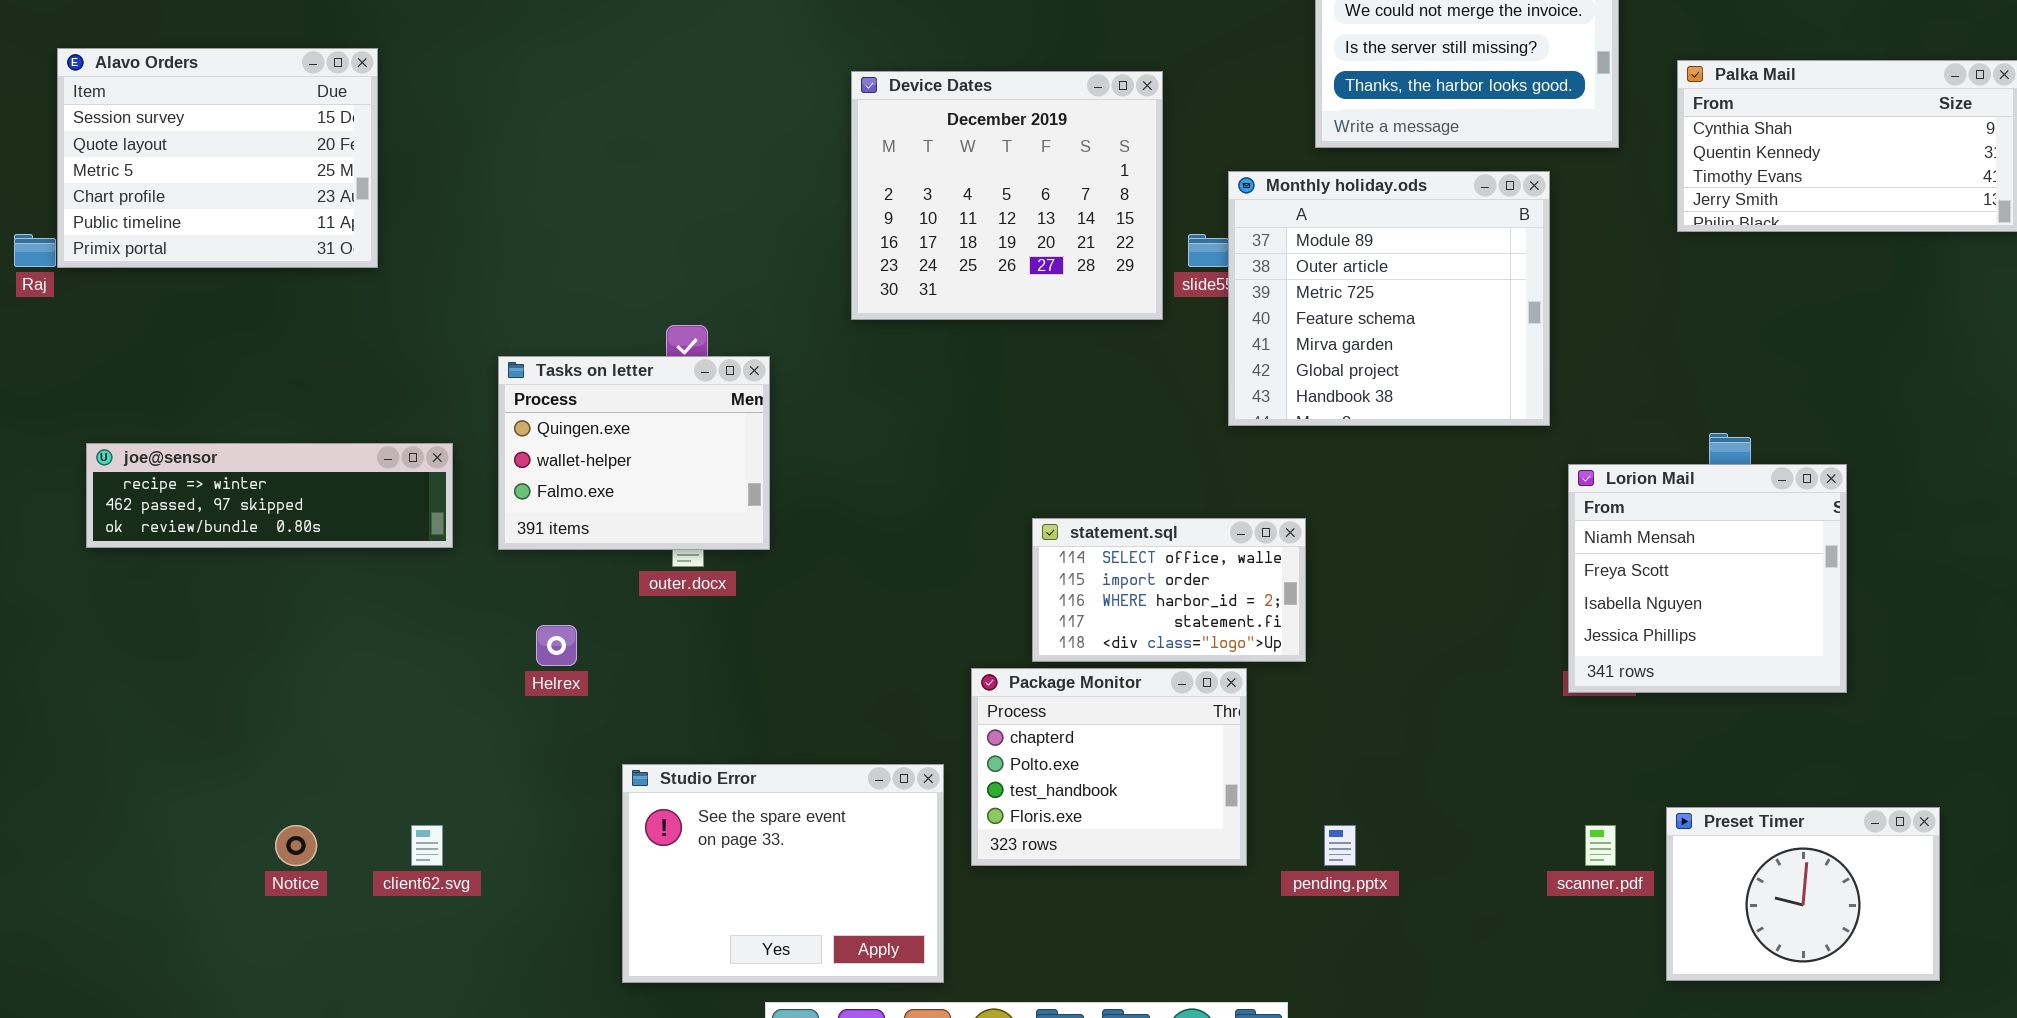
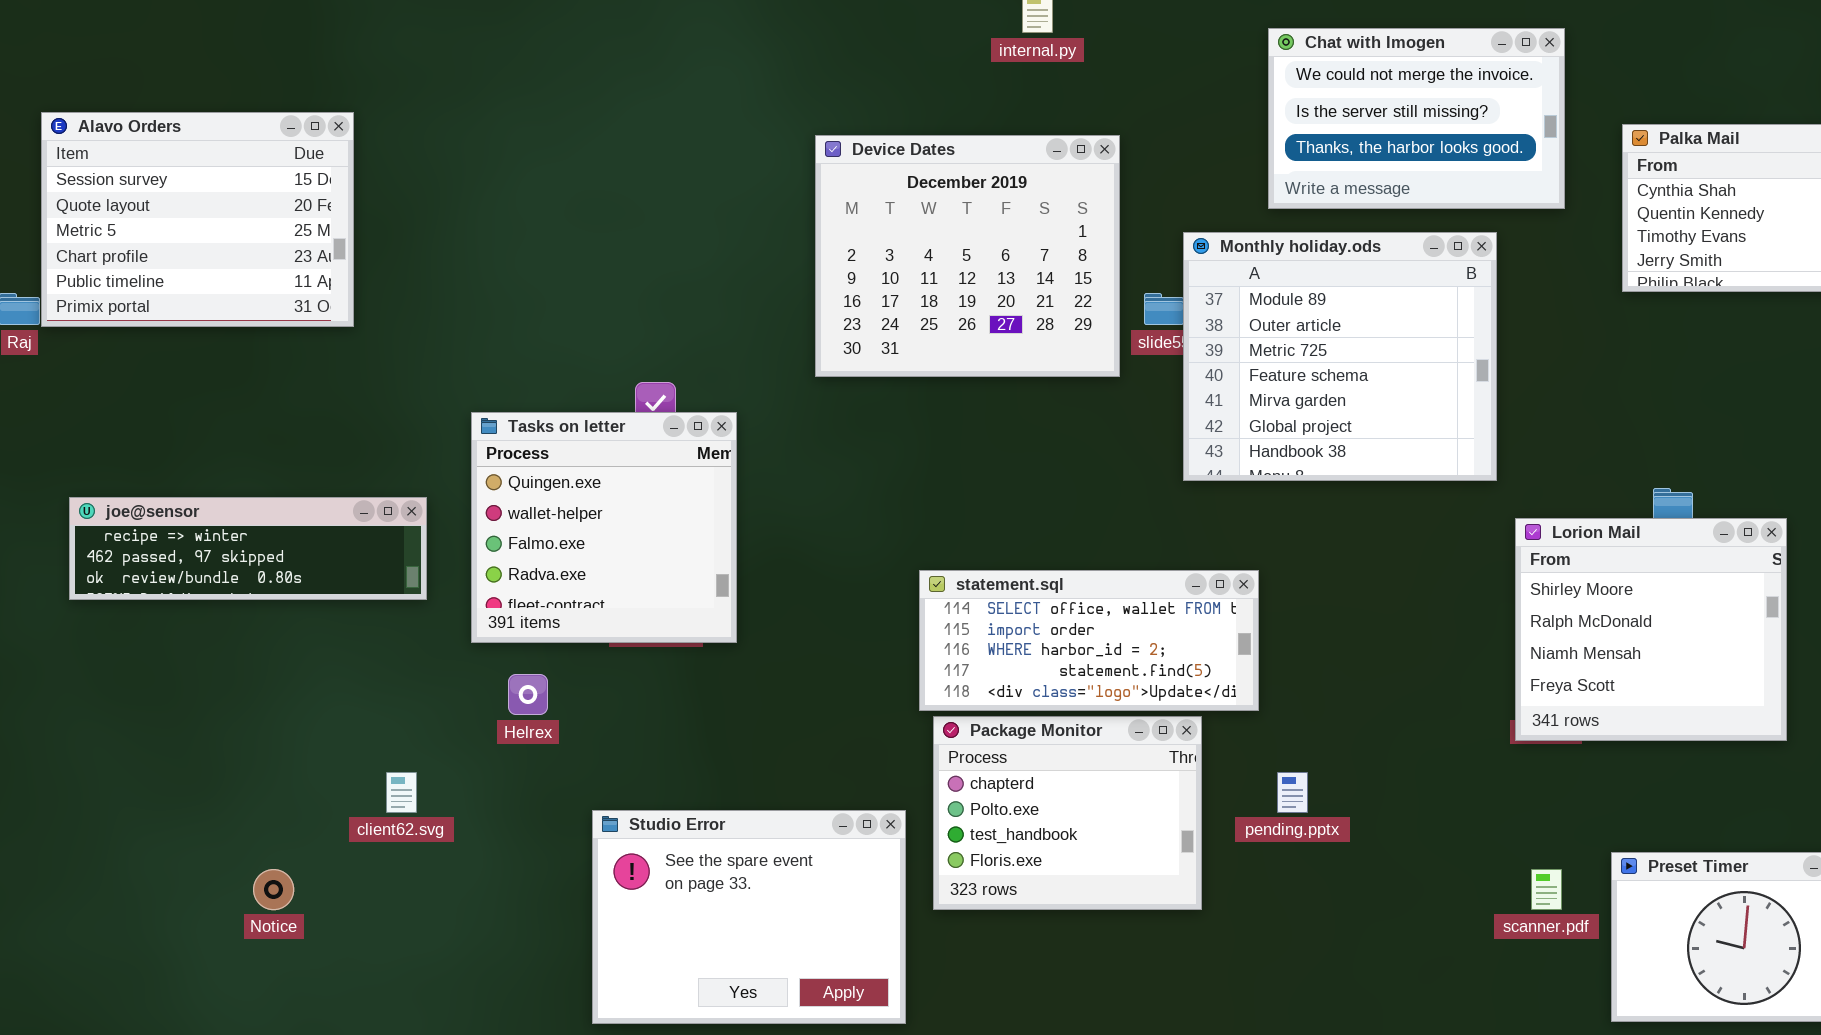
Tasks on letter: [498,356,770,550] -> [471,412,737,643], resized
Lorion Mail: [1568,464,1847,693] -> [1515,518,1787,741], scrolled up 2 rows
statement.sql: [1032,518,1306,662] -> [919,570,1259,711], resized
client62.svg: [411,825,443,866] -> [386,772,417,813], moved
pending.pptx: [1324,825,1356,866] -> [1277,772,1308,813], moved

